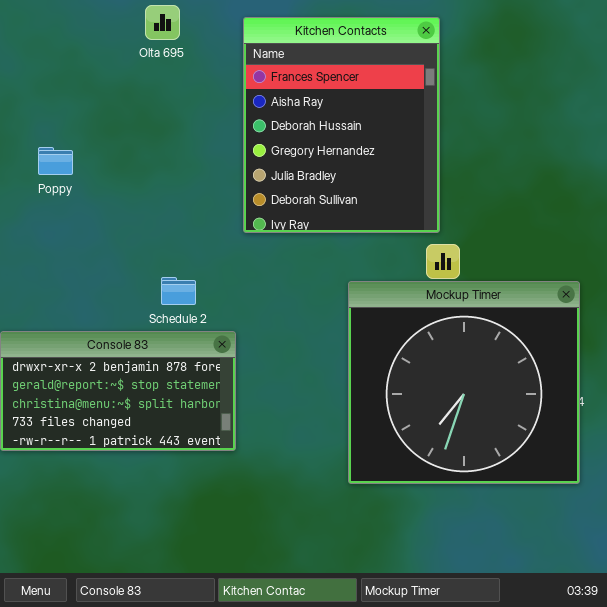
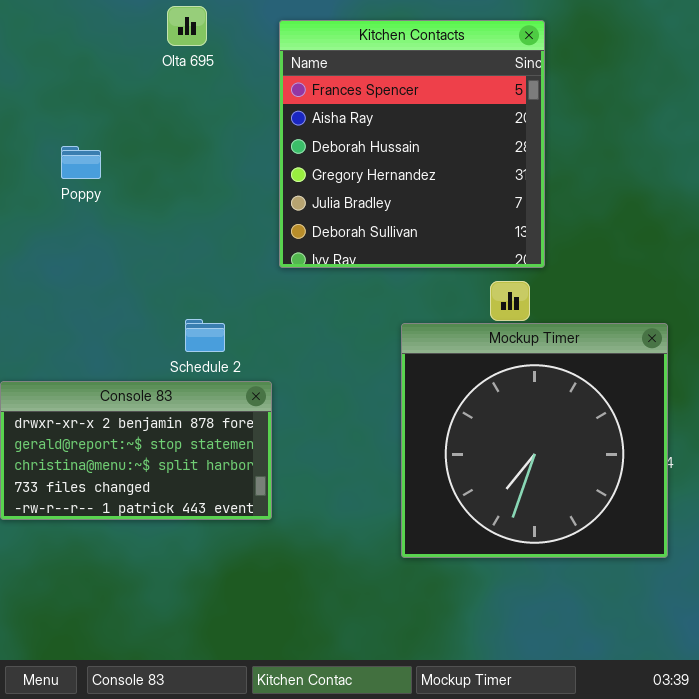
Kitchen Contacts: [243,17,440,233] -> [279,20,545,268], resized
Poppy: [38,147,73,175] -> [61,146,101,179], moved

